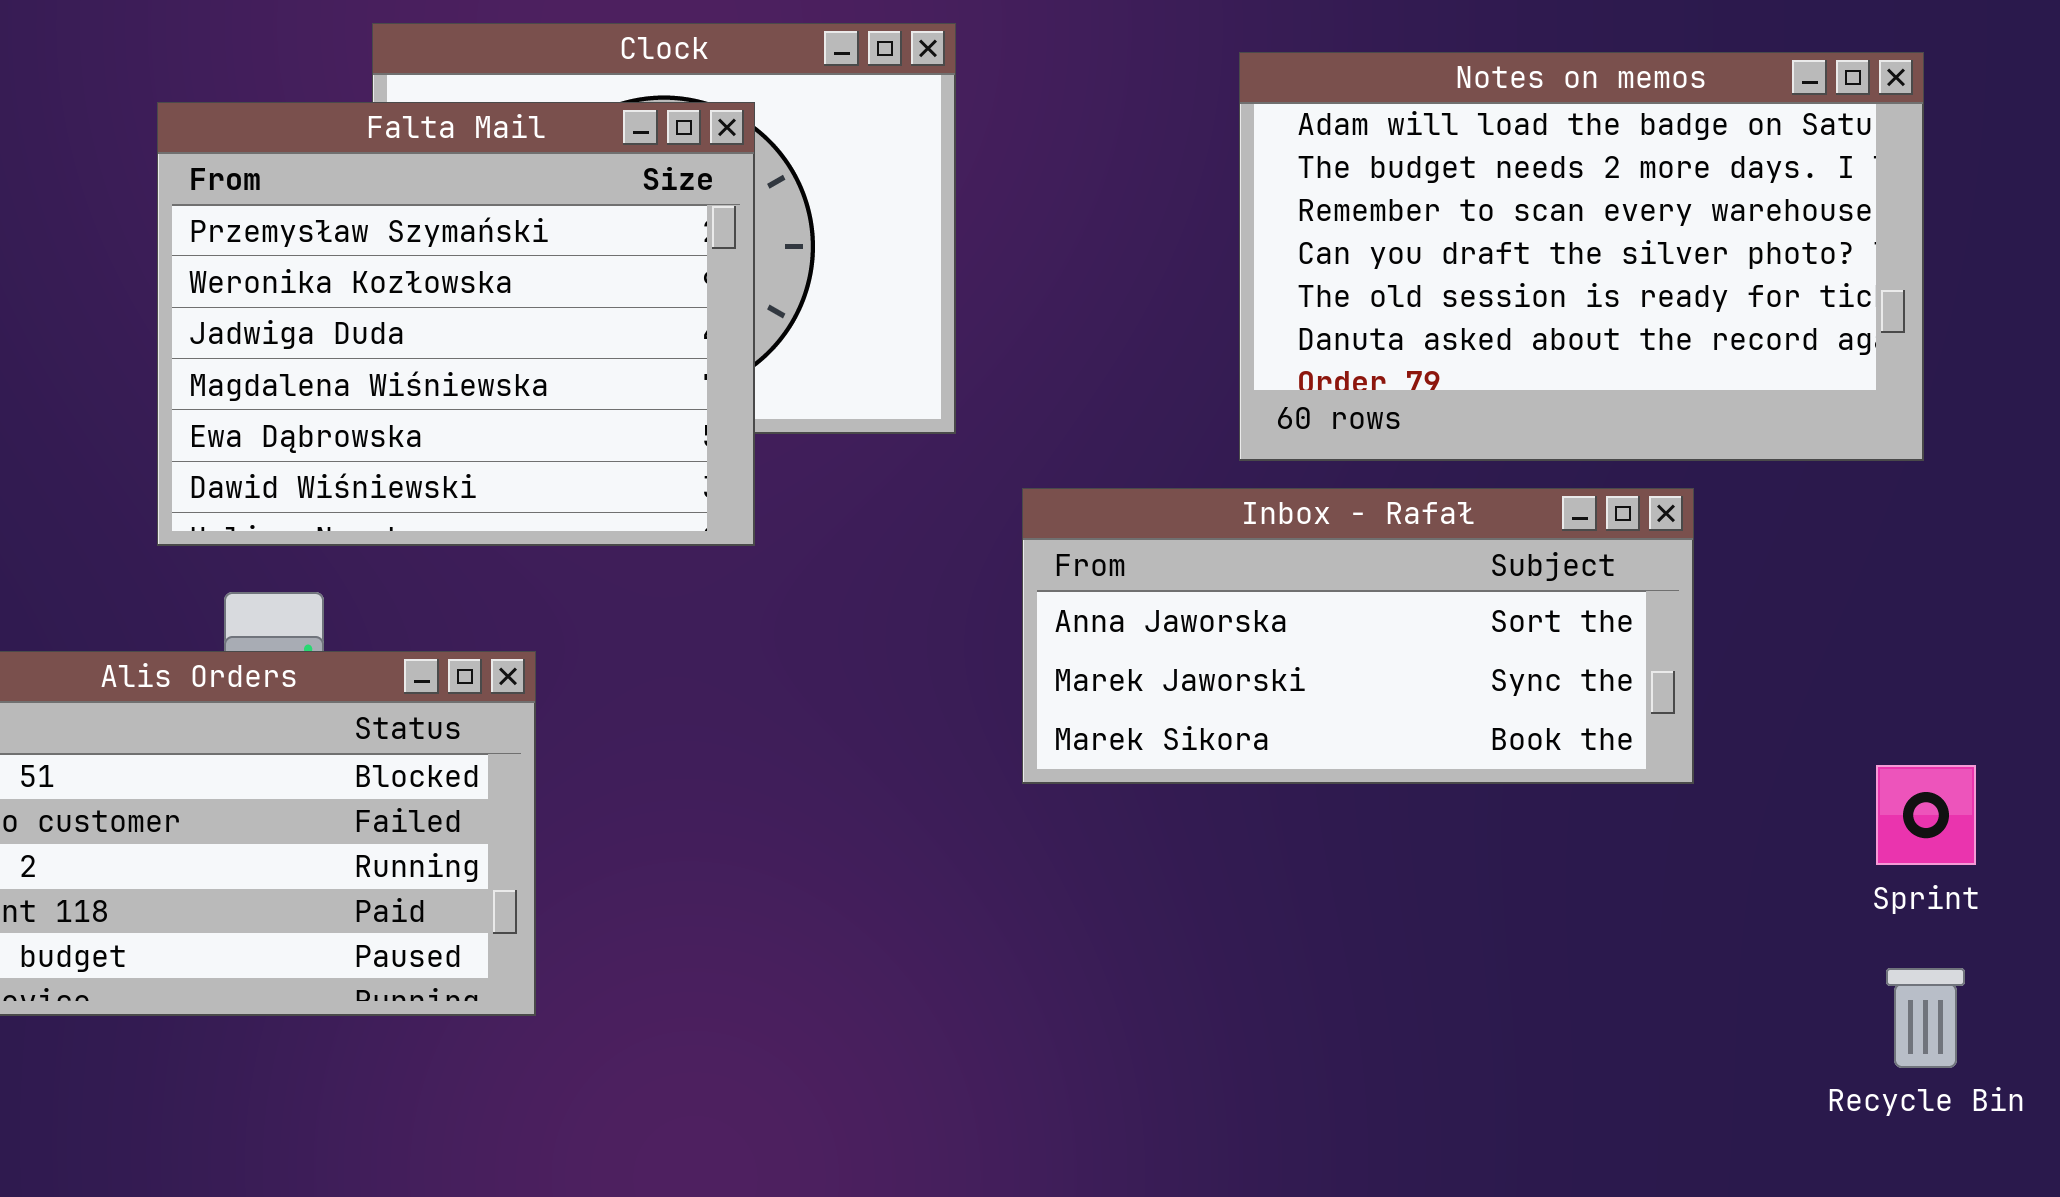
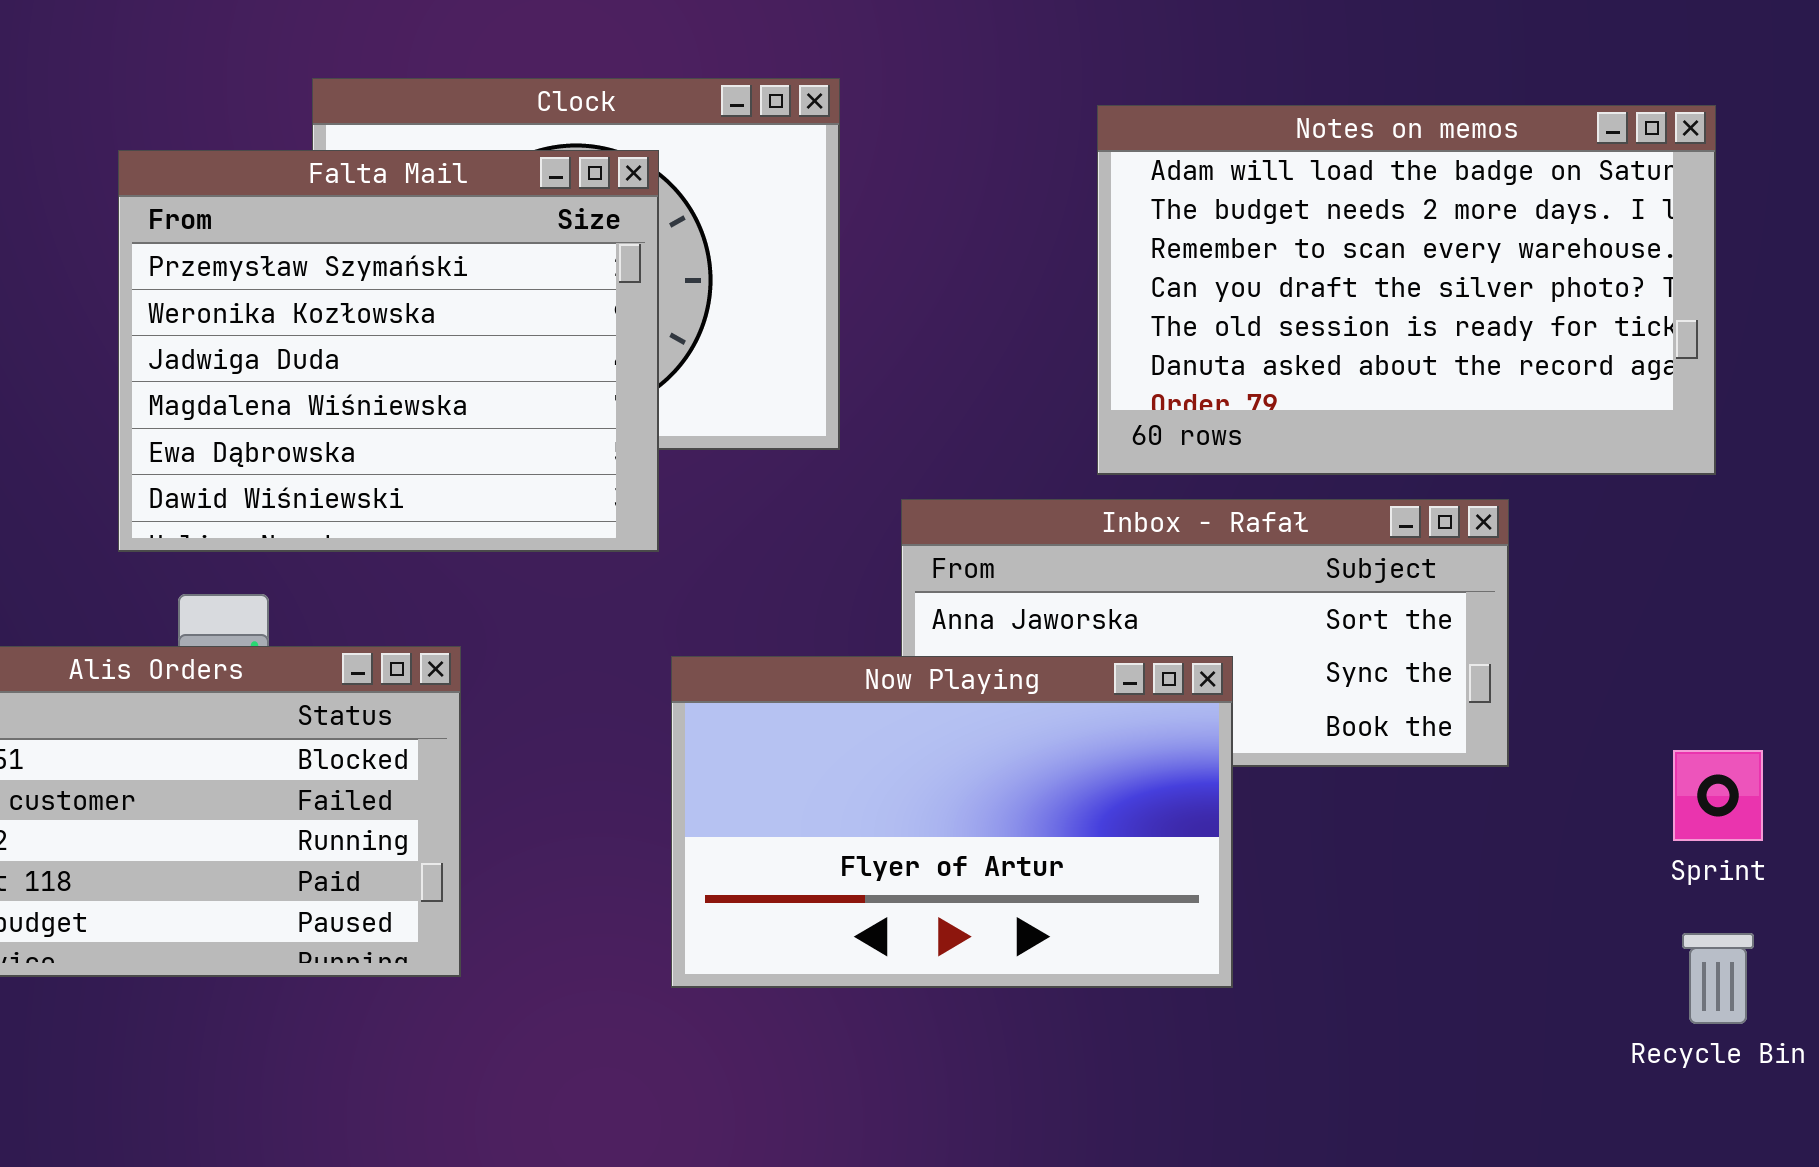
Now Playing: none -> [671,656,1233,988], opened

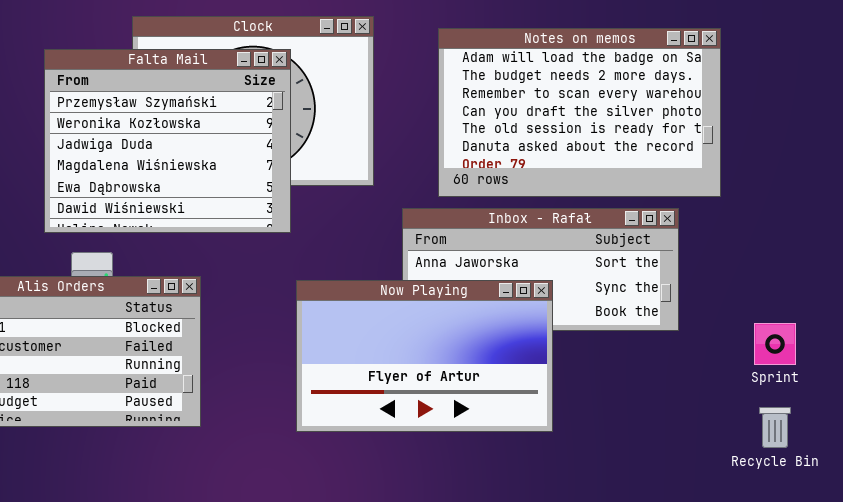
Notes on memos: [1097,105,1716,475] -> [438,28,721,197], moved

